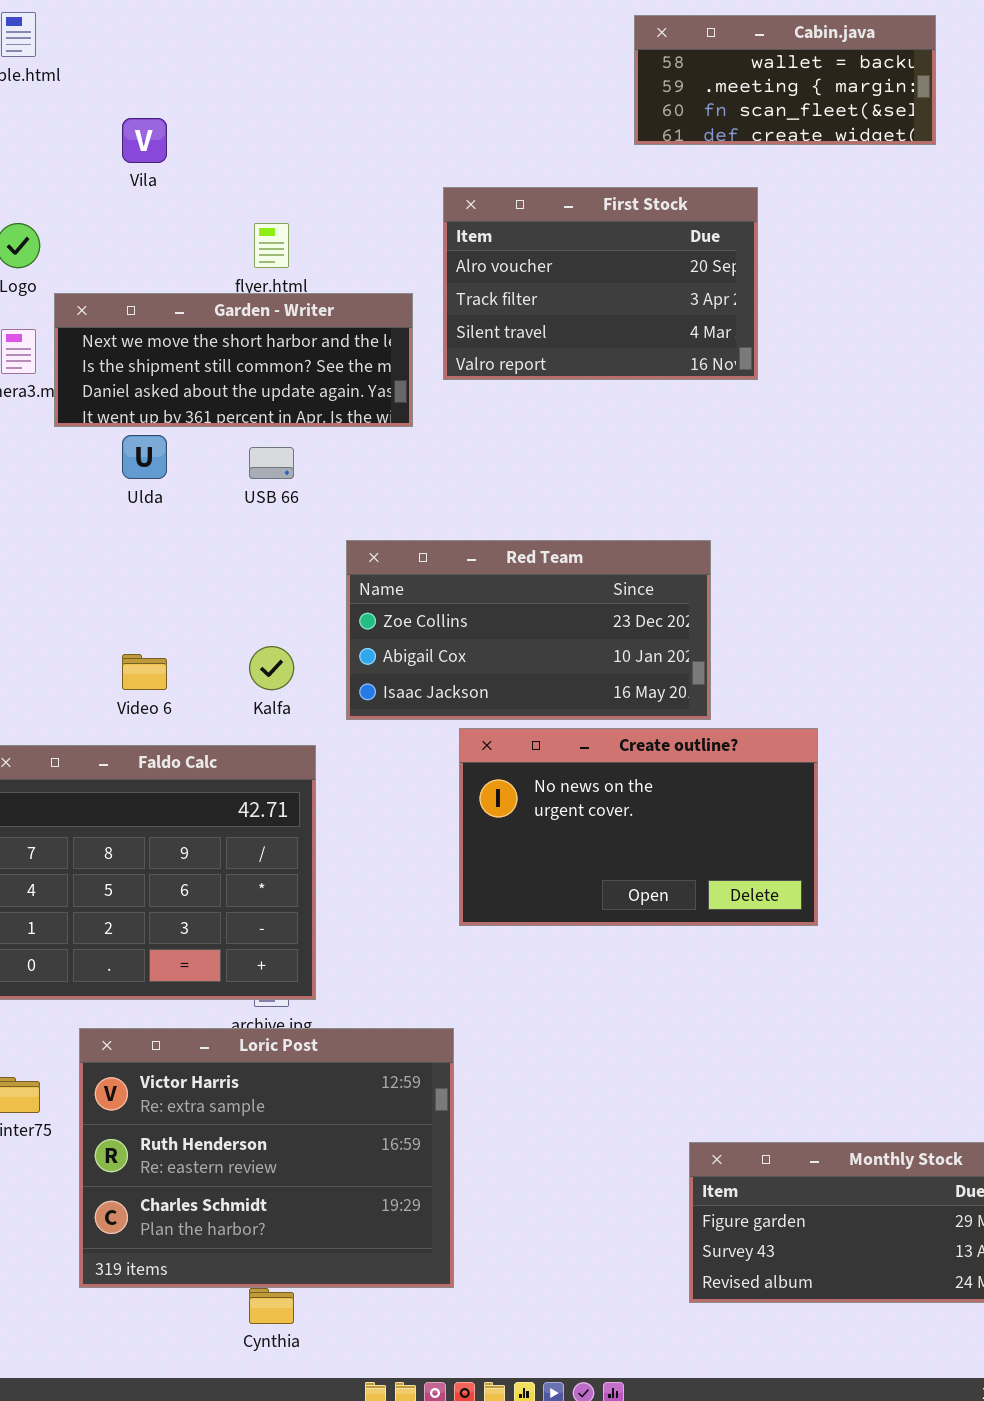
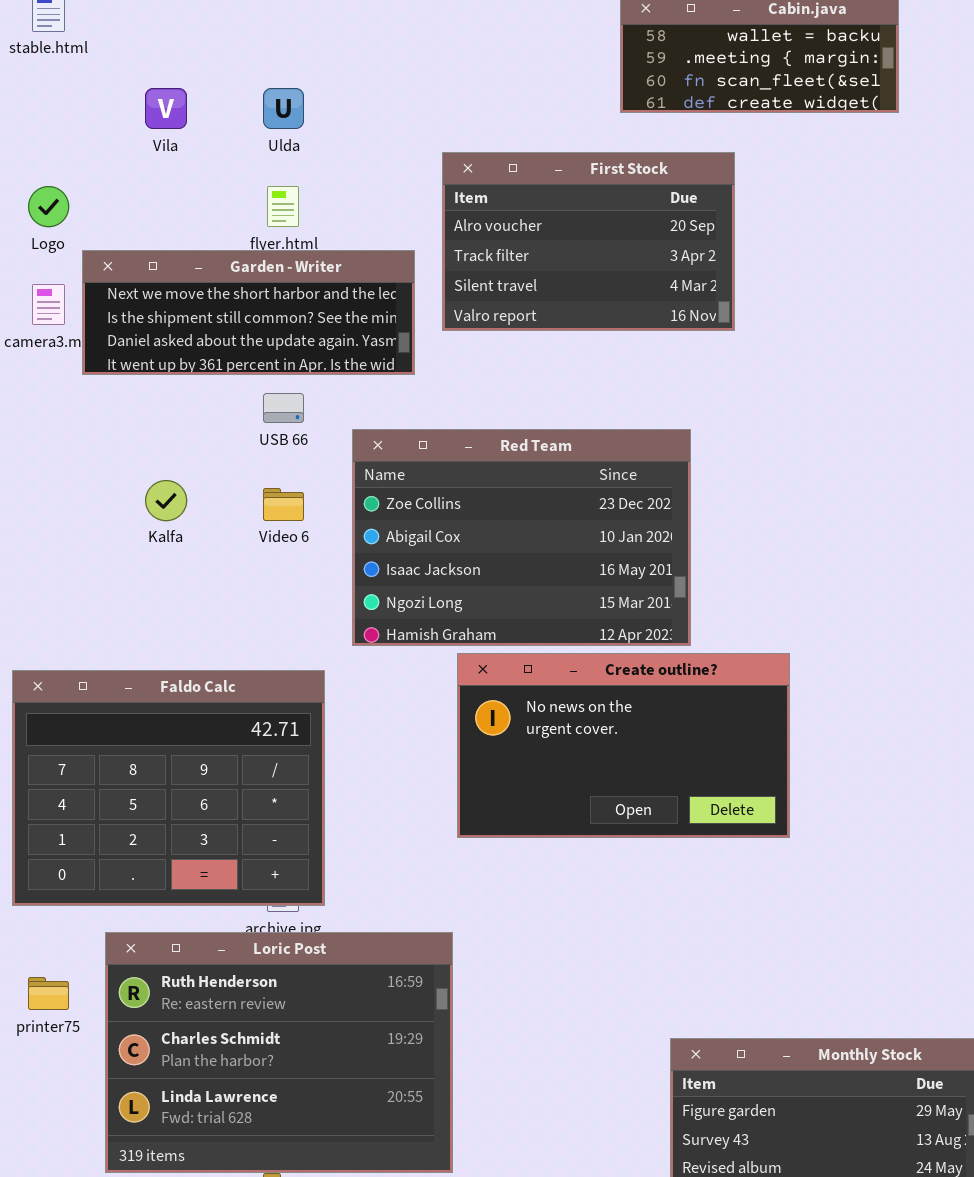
Ulda: [122,435,167,479] -> [263,88,304,129], moved
Red Team: [346,540,711,720] -> [352,429,691,646], resized
Kalfa: [249,646,294,690] -> [145,480,187,521], moved
Video 6: [122,654,167,690] -> [263,488,304,521], moved
Loric Post: [79,1028,454,1288] -> [105,932,453,1173], scrolled down 1 row

